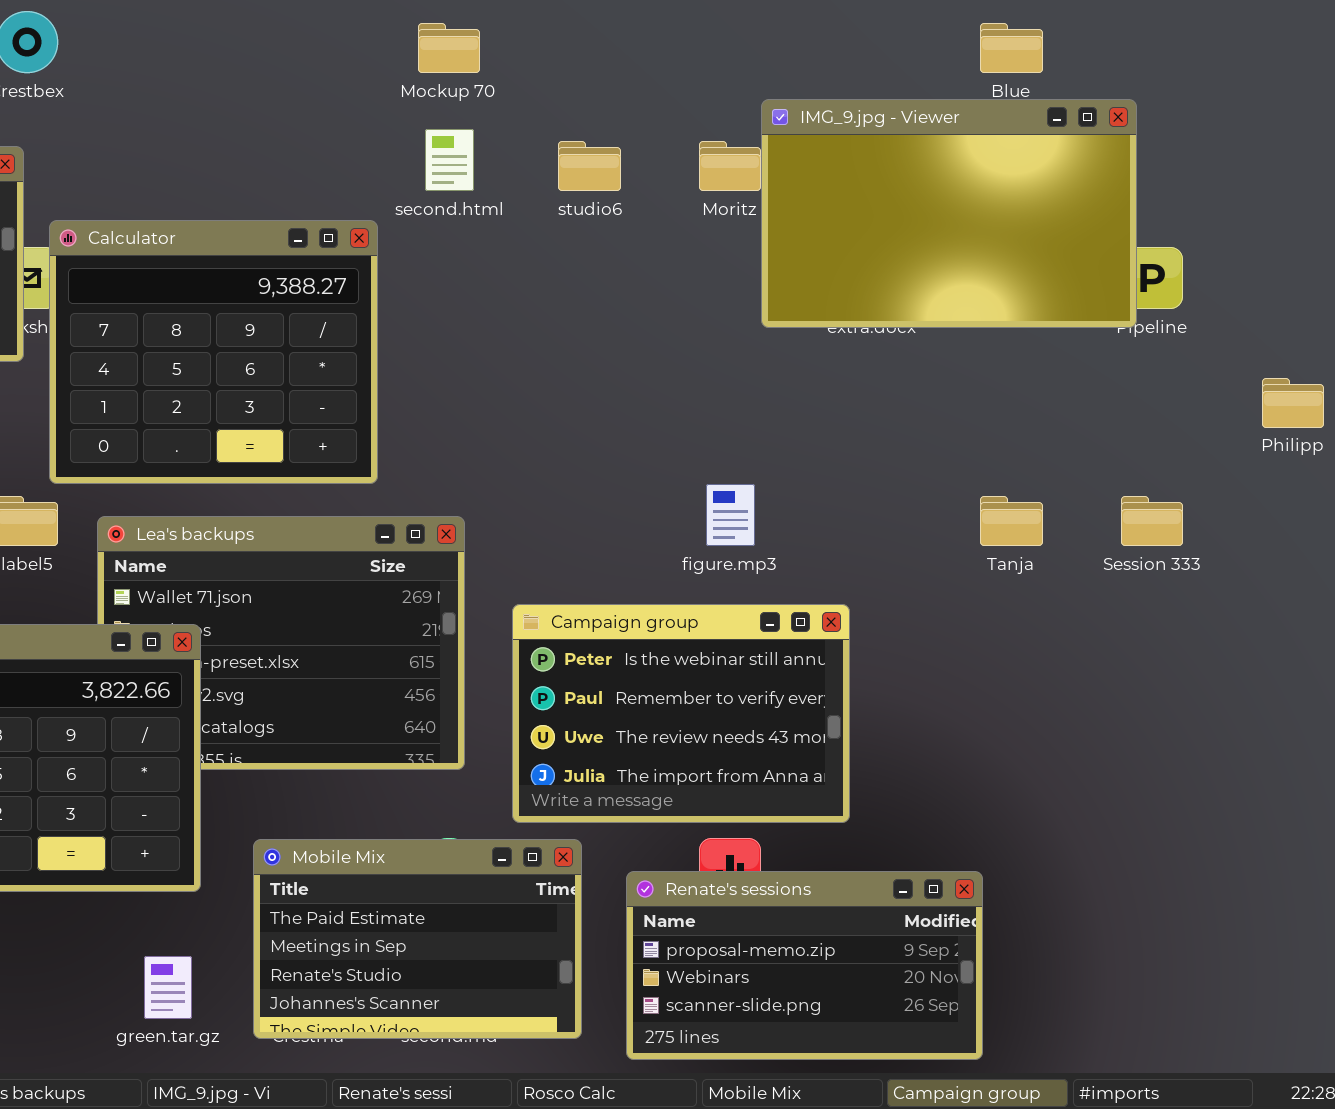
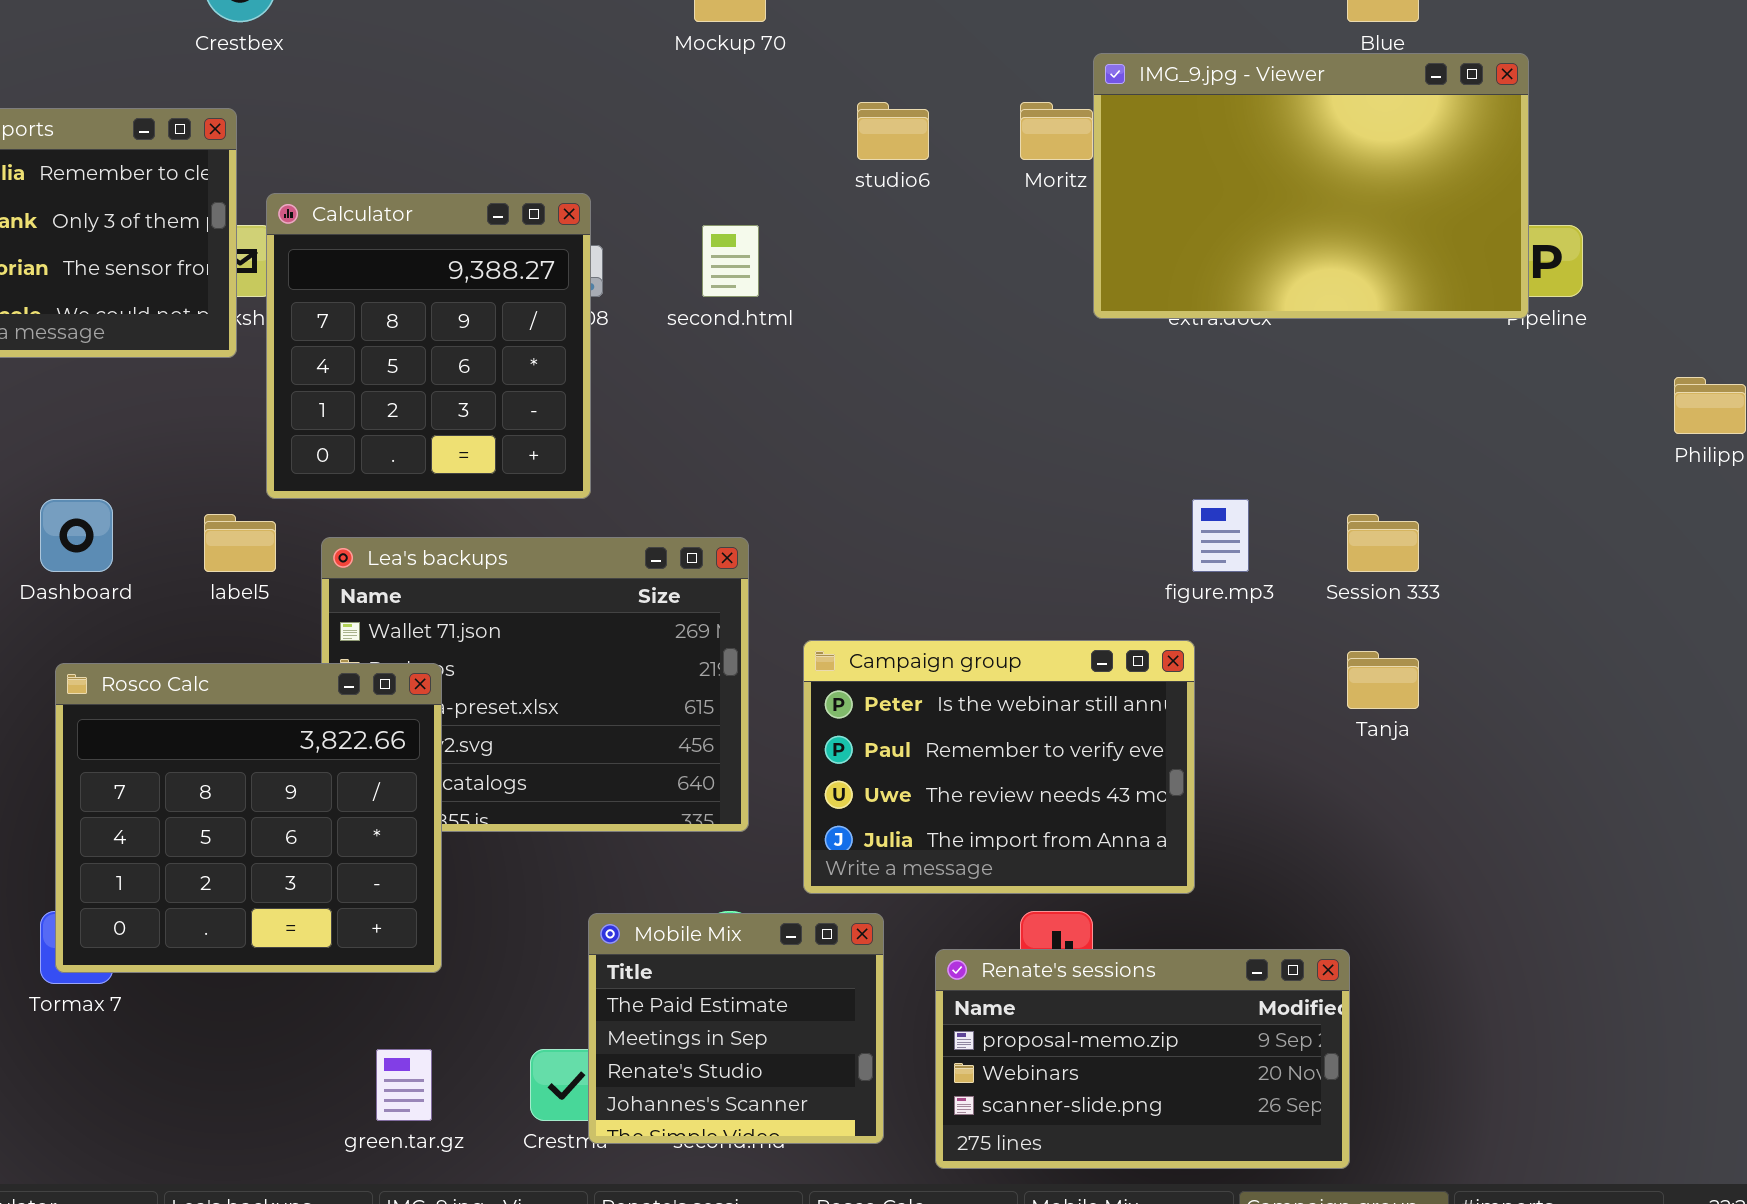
second.html: [425,129,474,191] -> [702,225,759,297], moved
Calculator: [49,220,378,484] -> [266,193,591,499], resized
figure.mp3: [706,484,755,546] -> [1192,499,1249,572], moved
Tanja: [980,496,1043,546] -> [1347,651,1419,709], moved
Session 333: [1121,496,1183,546] -> [1347,514,1419,572], moved
Mobile Mix: [253,839,582,1039] -> [588,913,884,1144], resized

